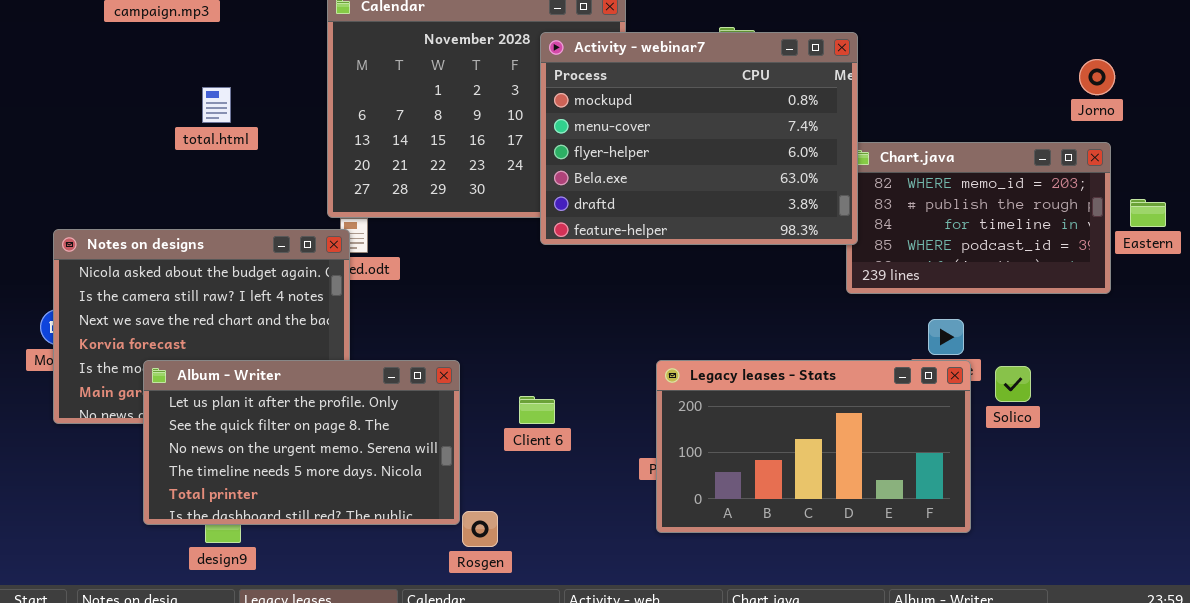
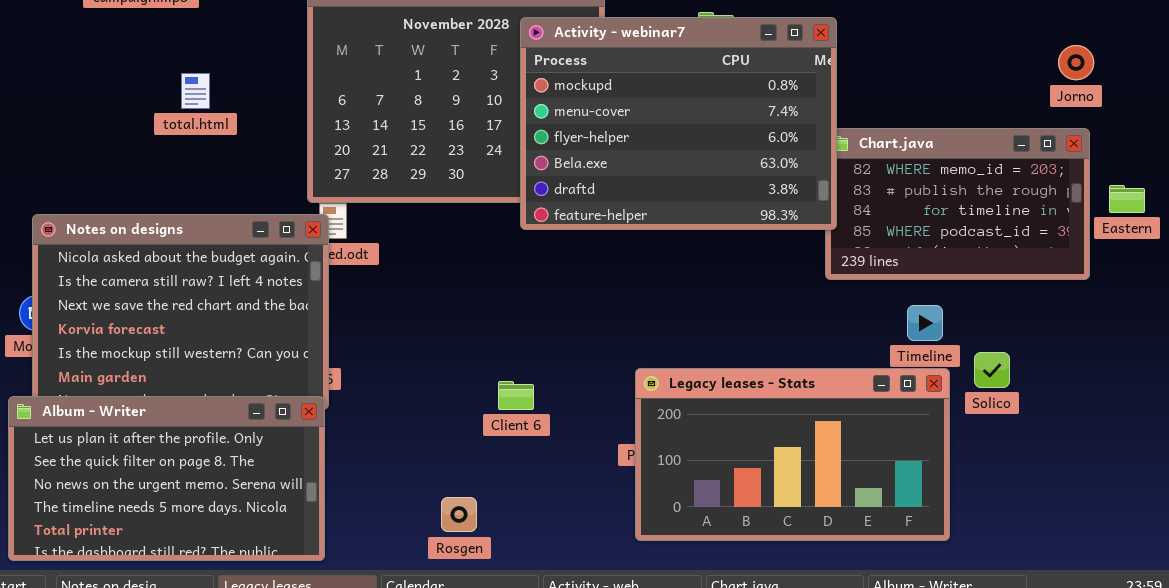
Album - Writer: [143,360,460,525] -> [8,396,325,561], moved
Legacy leases - Stats: [656,360,971,533] -> [635,368,950,541], moved

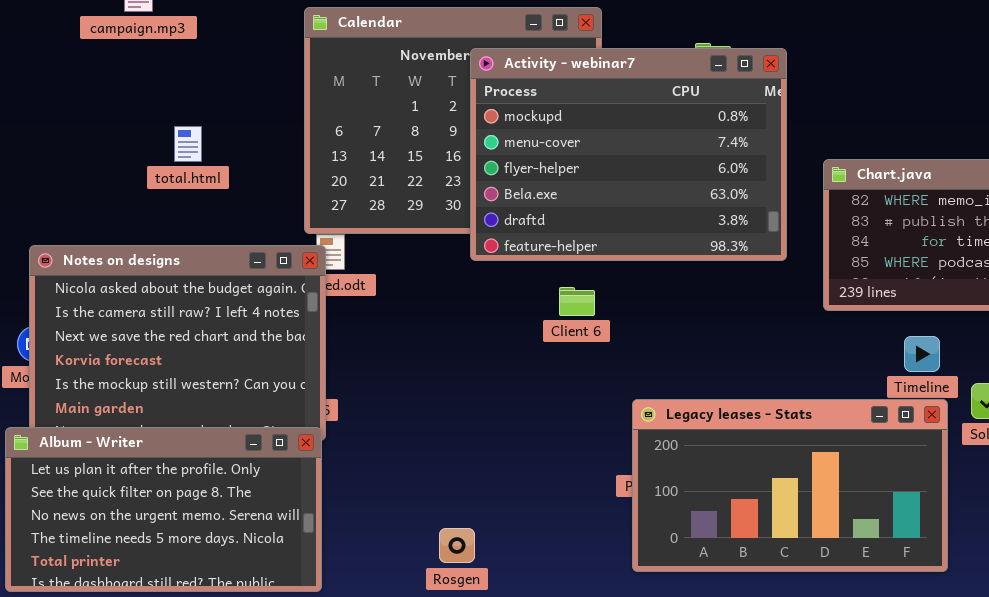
Activity - webinar7: [520,17,837,230] -> [470,48,787,261], moved
total.html: [181,73,210,109] -> [174,126,202,162], moved
Client 6: [498,381,534,410] -> [559,287,595,316], moved

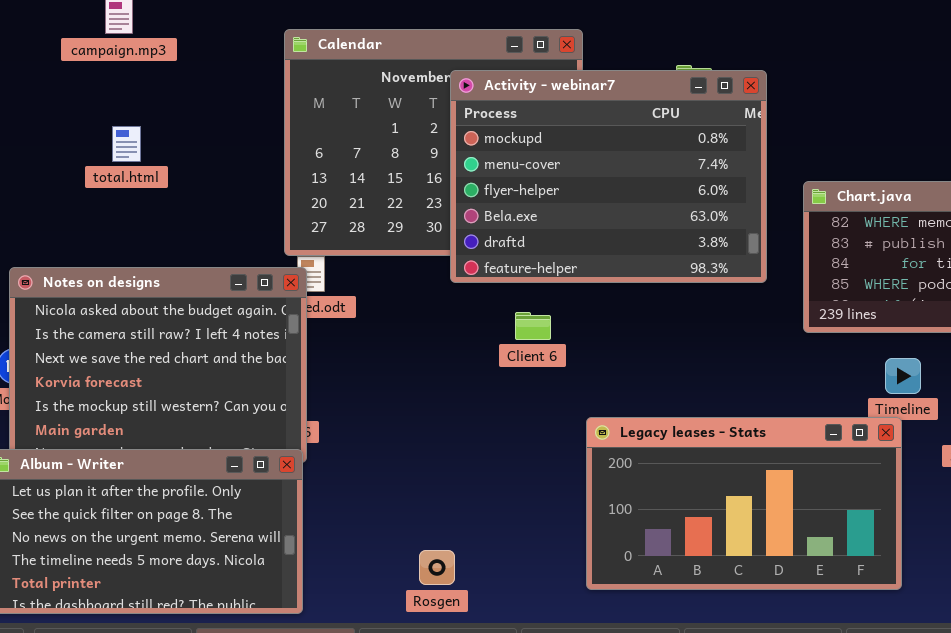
total.html: [174,126,202,162] -> [112,126,141,162], moved
Client 6: [559,287,595,316] -> [515,312,551,340], moved
Legacy leases - Stats: [632,399,948,572] -> [586,417,902,590], moved

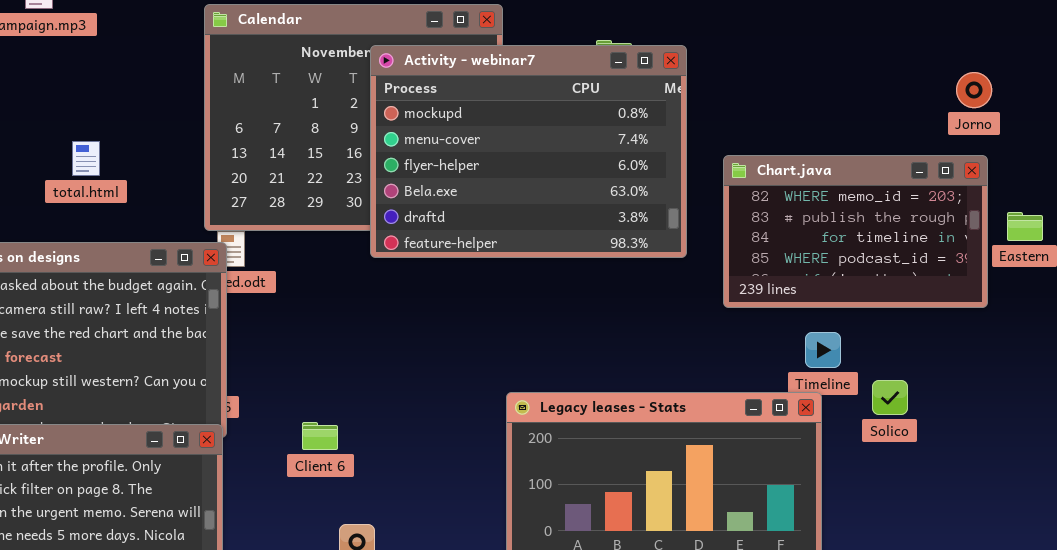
total.html: [112,126,141,162] -> [72,141,100,176], moved
Client 6: [515,312,551,340] -> [302,422,338,450], moved

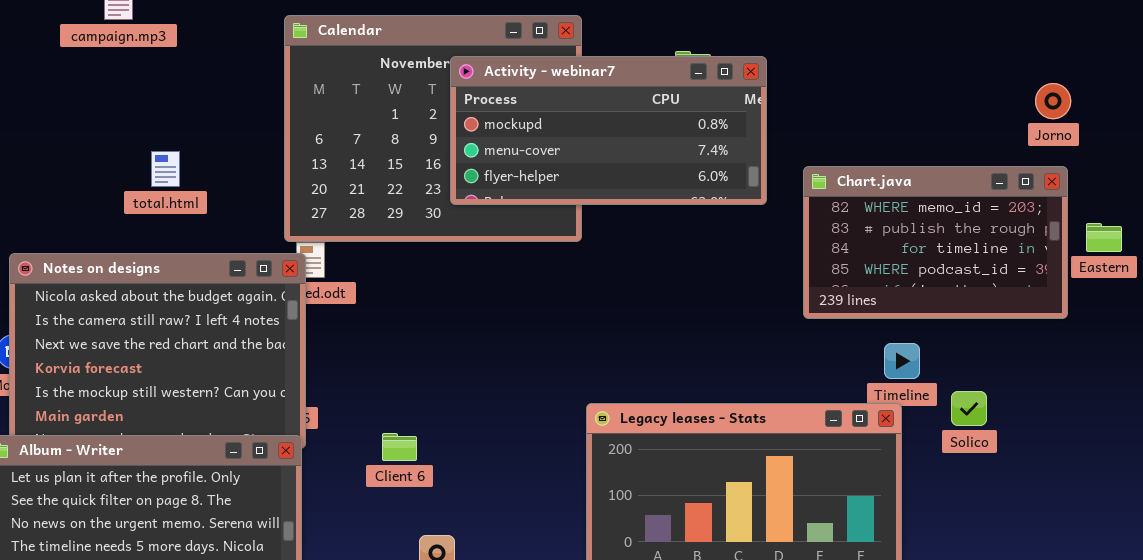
Activity - webinar7: [370,45,687,258] -> [450,56,767,205], resized

